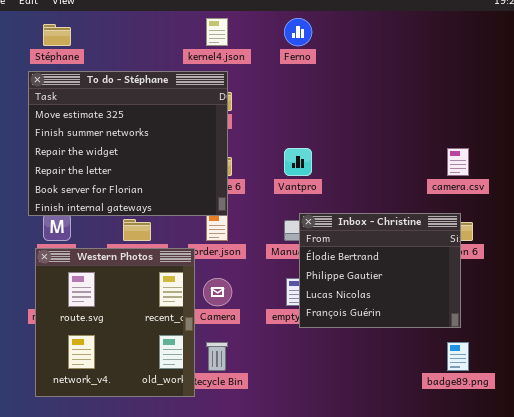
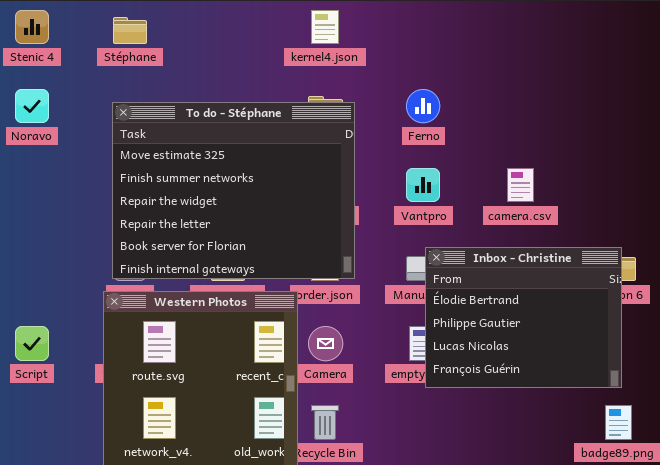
Ferno: [284,18,312,46] -> [406,89,440,123], moved
To do - Stéphane: [28,71,228,216] -> [112,102,355,279], moved
camera.csv: [447,148,469,176] -> [507,168,534,202], moved

